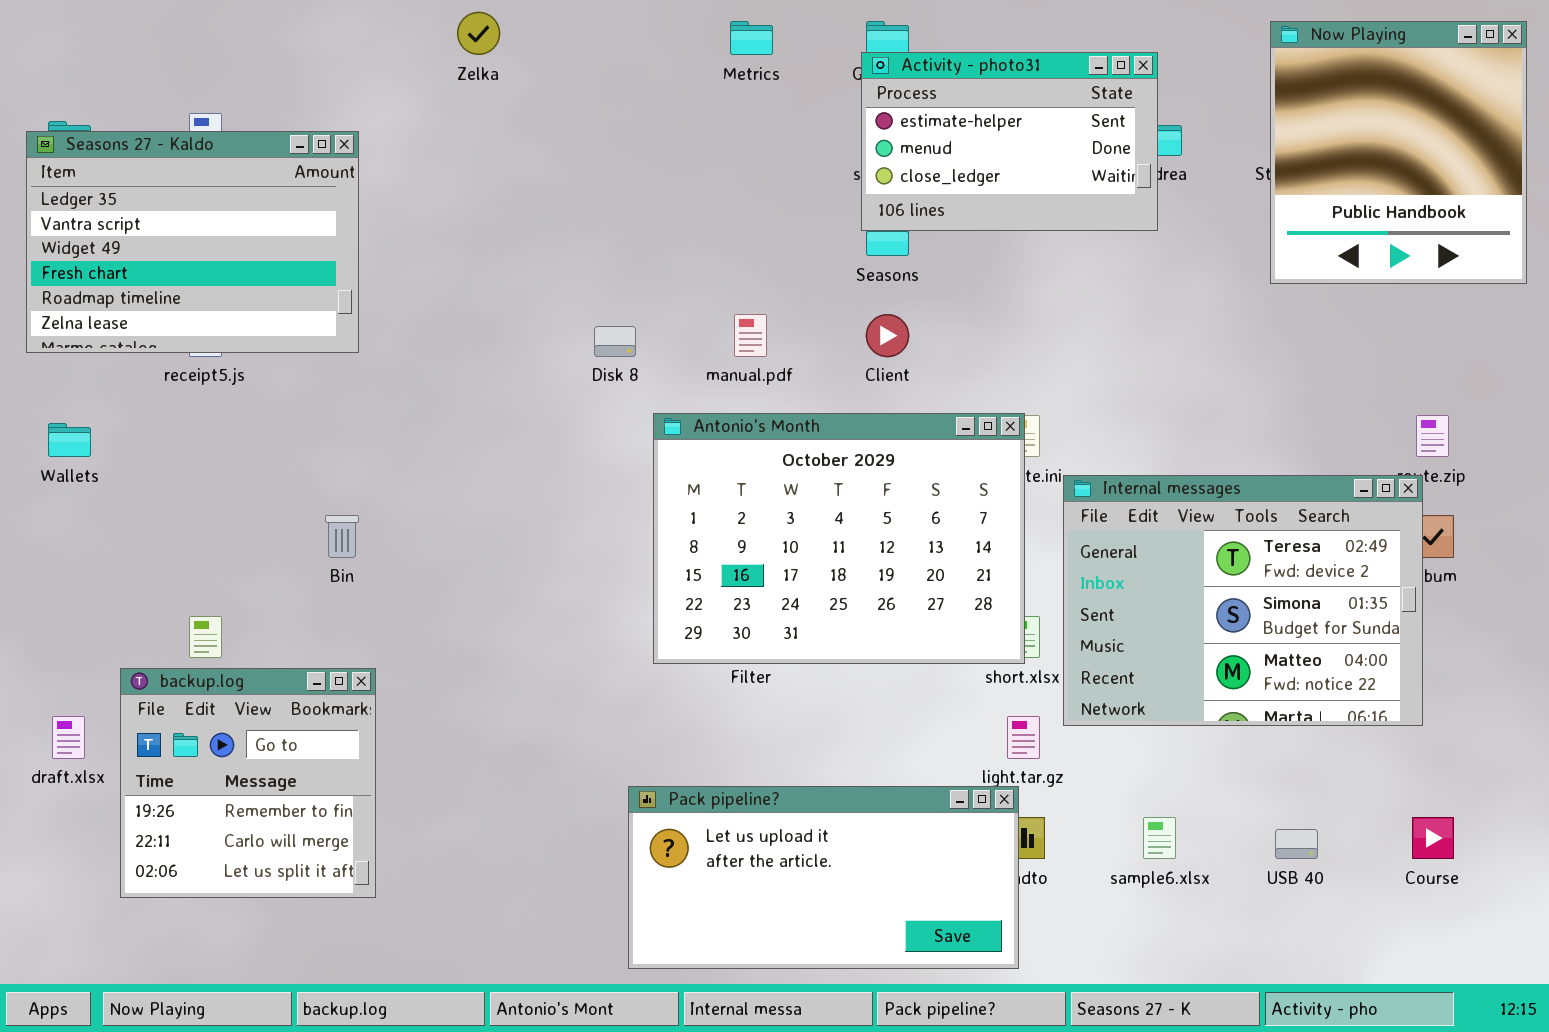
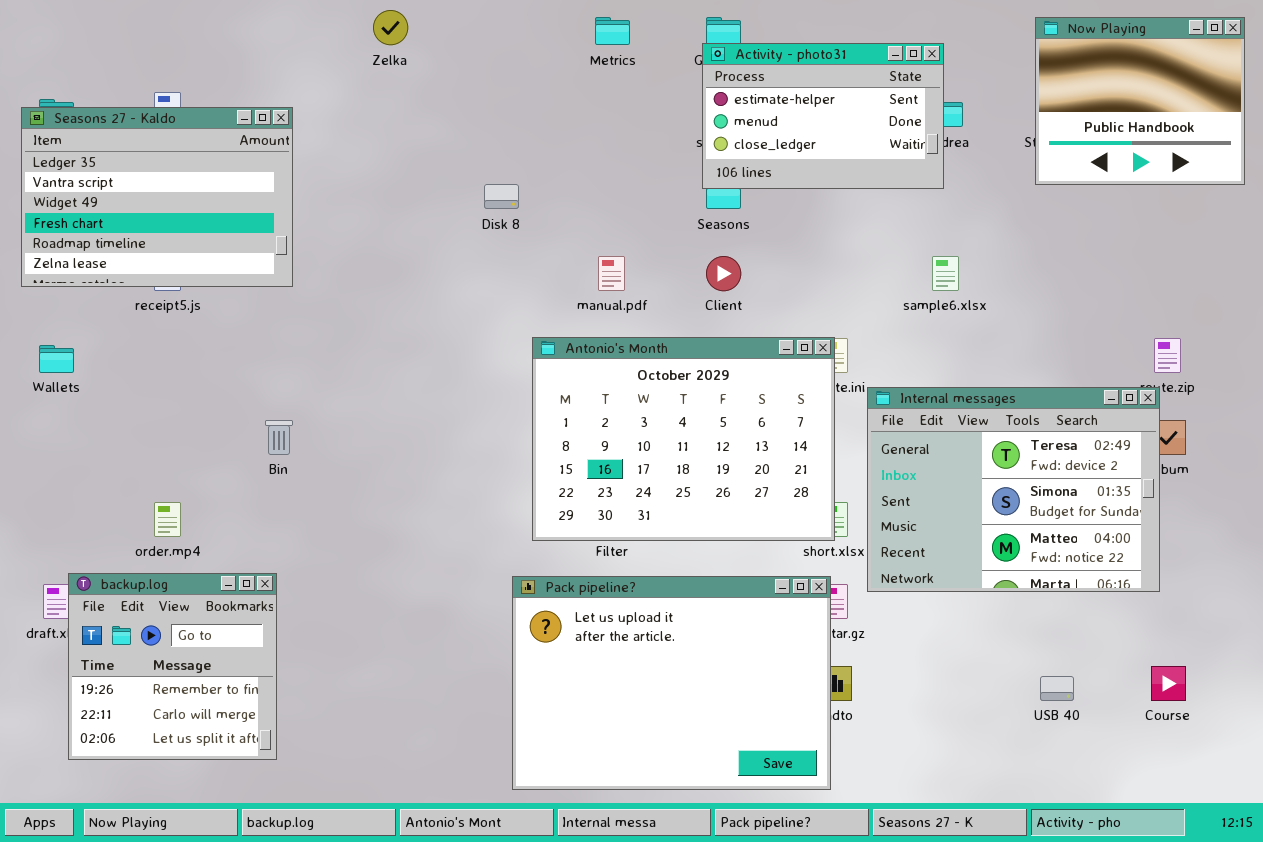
Now Playing: [1270,21,1527,284] -> [1035,17,1245,185], resized
Disk 8: [594,326,636,357] -> [484,184,519,209], moved
backup.log: [120,668,376,898] -> [68,573,277,760], moved
Pack pipeline?: [628,786,1019,969] -> [512,576,831,790], resized
sample6.xlsx: [1143,817,1176,859] -> [932,256,959,291], moved

